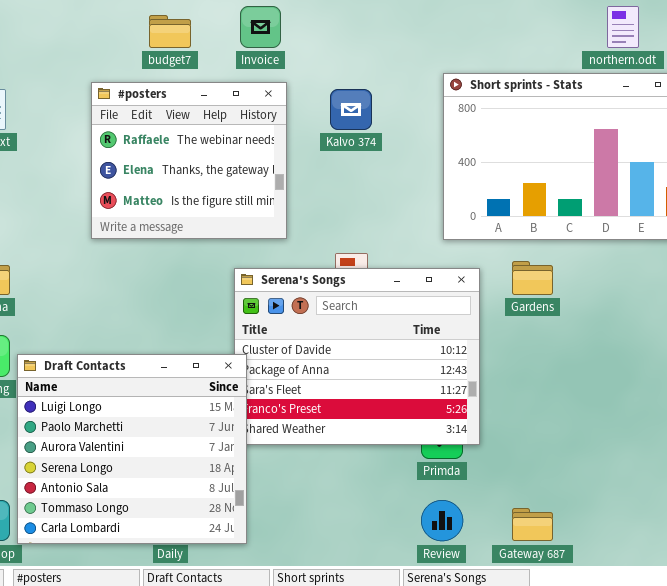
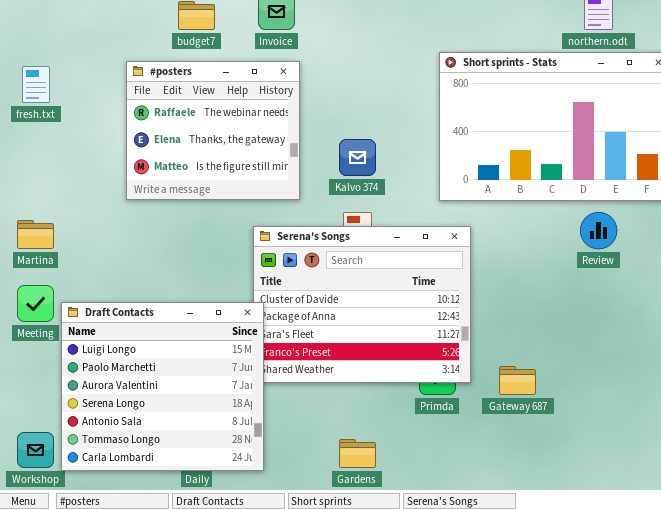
Kalvo 374: [330,89,372,130] -> [339,139,376,176], moved
Gardens: [512,261,553,295] -> [339,439,376,468], moved
Review: [421,500,463,541] -> [580,212,617,249], moved
Gateway 687: [512,508,553,541] -> [499,366,536,395], moved

